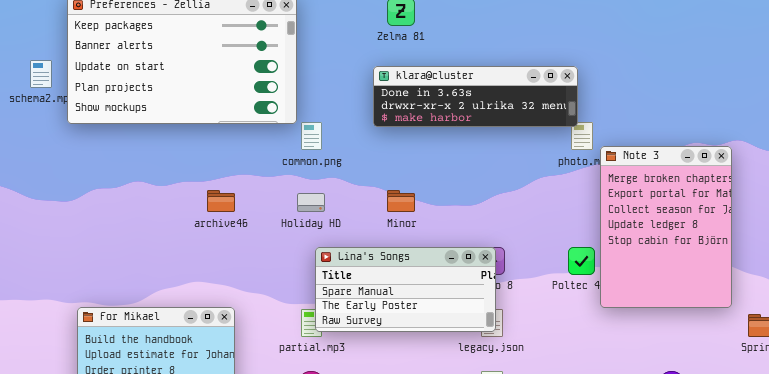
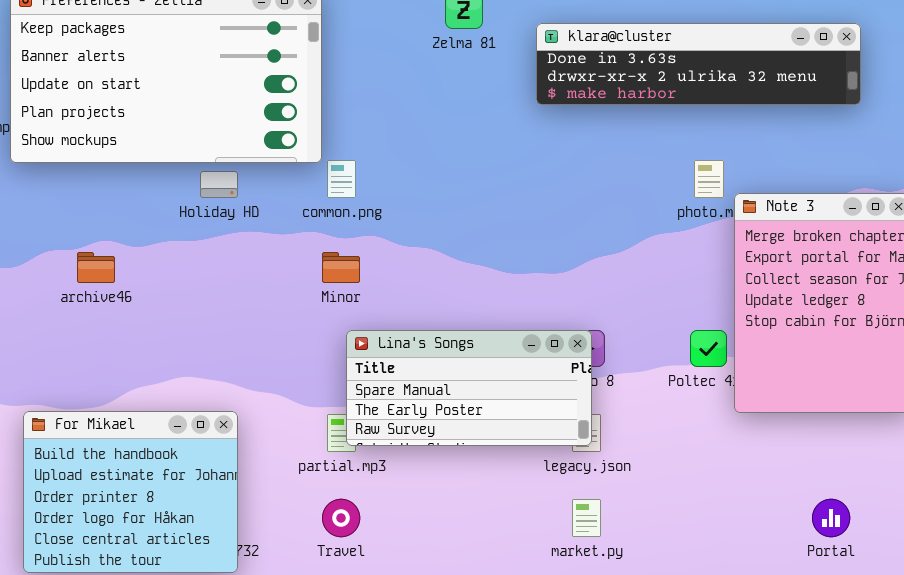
klara@cluster: [373,66,578,127] -> [536,23,861,105], moved, resized
archive46: [207,190,235,212] -> [77,252,115,283], moved
Minor: [387,190,415,212] -> [322,252,360,283], moved
Holiday HD: [297,193,325,212] -> [200,171,238,198], moved

